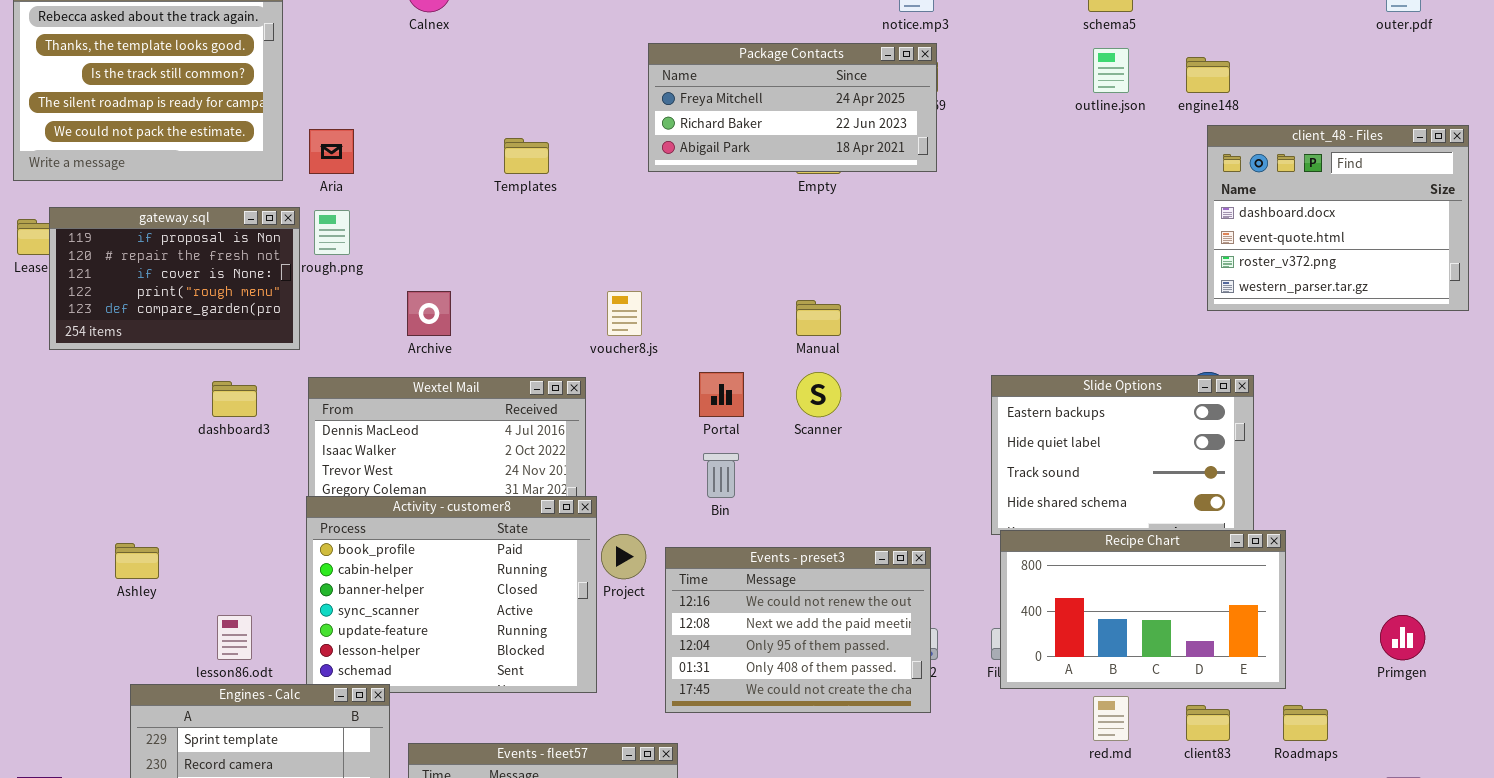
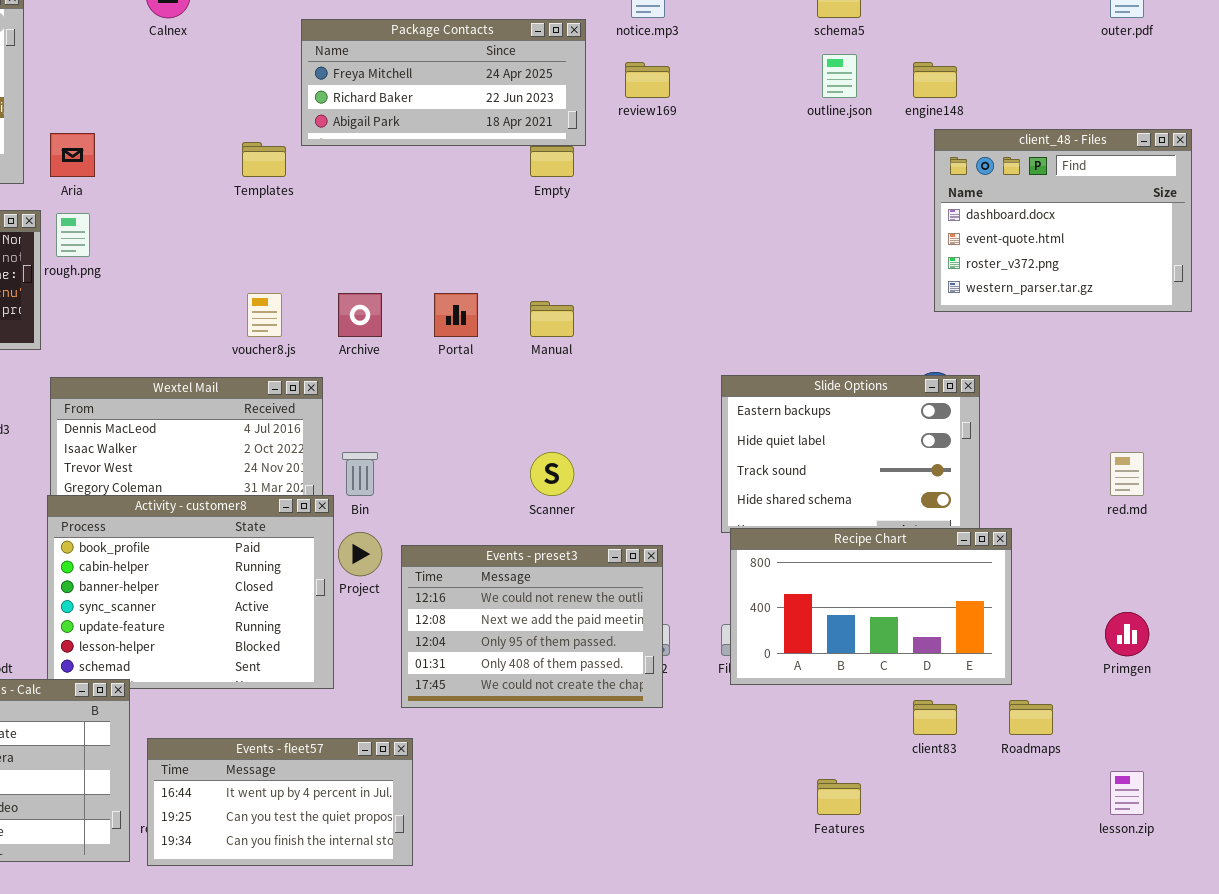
Package Contacts: [648,43,937,172] -> [301,19,586,146], moved
Archive: [407,291,451,336] -> [338,293,382,337], moved
voucher8.js: [607,291,642,336] -> [247,293,282,337], moved
Portal: [699,372,744,417] -> [434,293,478,337], moved
Scanner: [796,372,841,417] -> [530,452,574,496], moved
Bin: [703,453,739,498] -> [342,452,378,496], moved
red.md: [1093,696,1129,741] -> [1110,452,1144,496], moved

